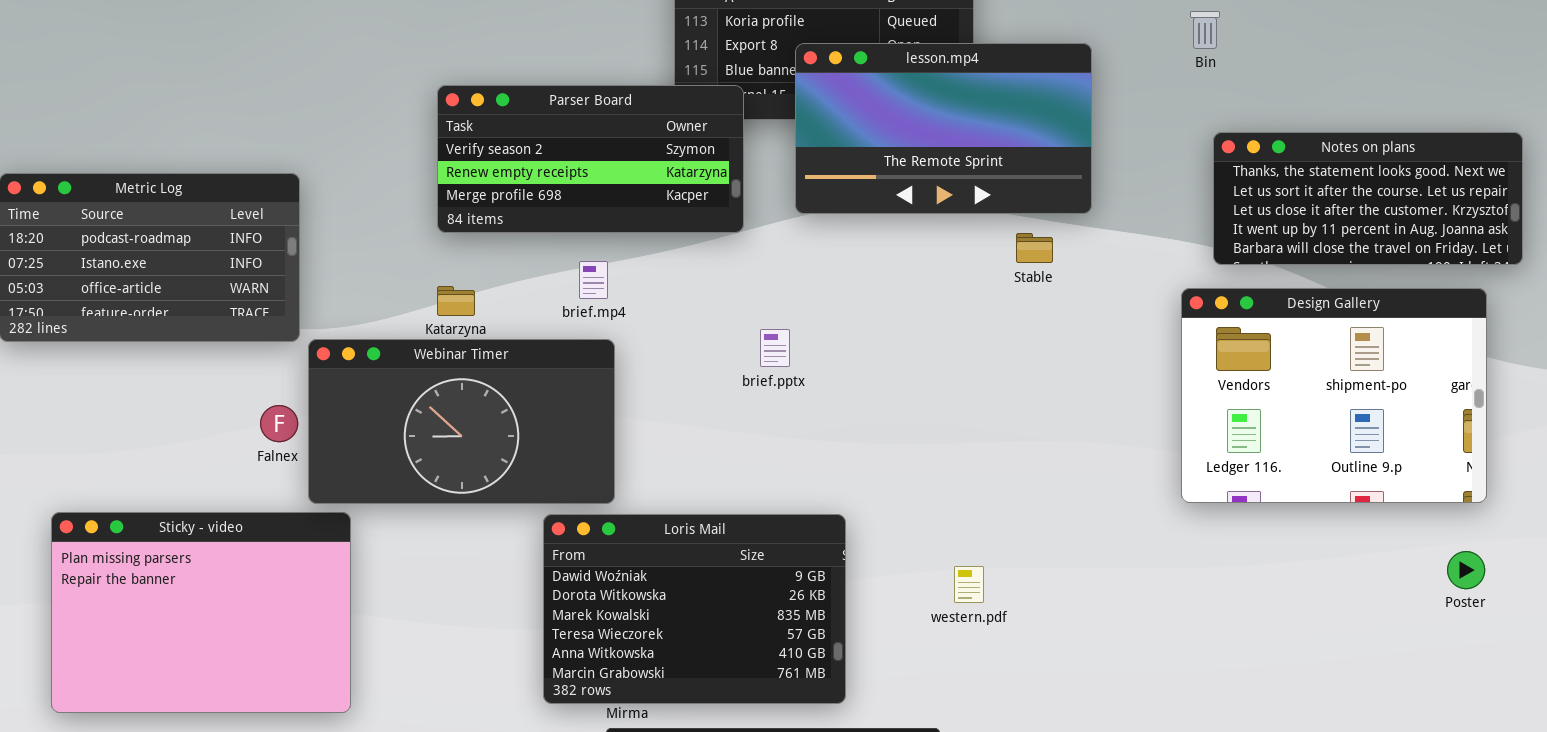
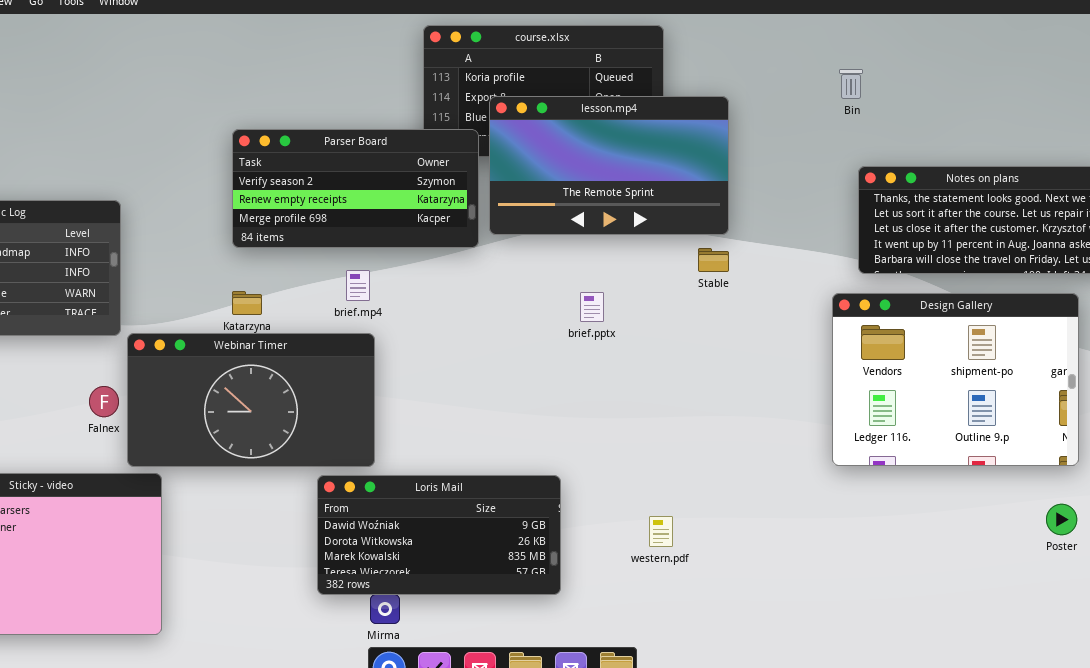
lesson.mp4: [795,43,1092,214] -> [489,96,729,235], moved
brief.pptx: [760,329,790,367] -> [580,292,604,322], moved
Loris Mail: [543,514,846,704] -> [317,475,561,595], resized

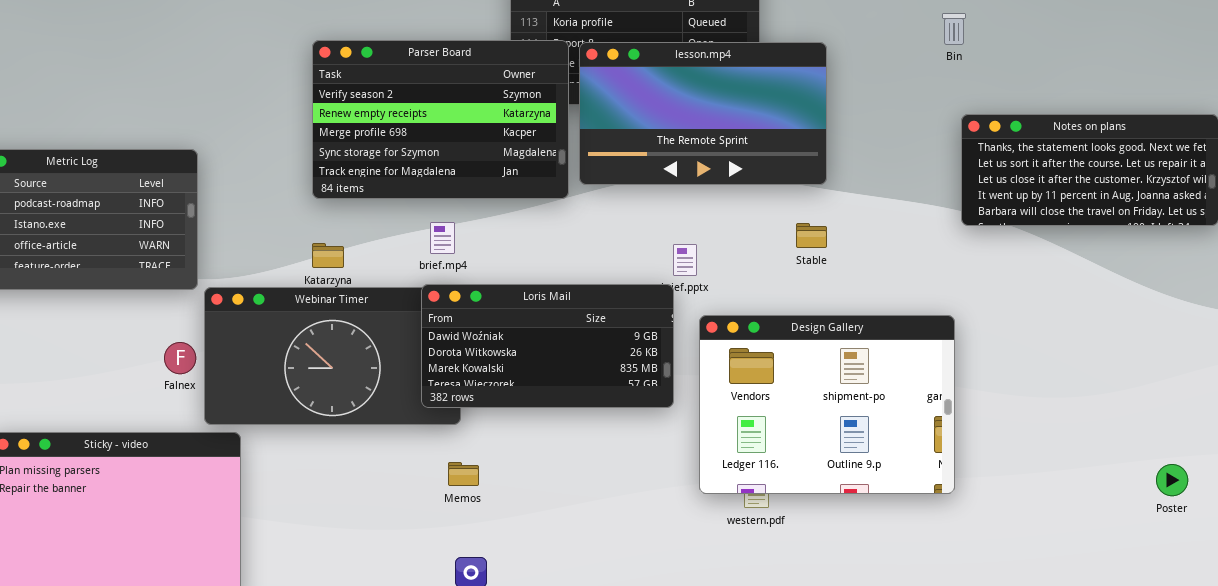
Parser Board: [232,129,479,248] -> [312,40,569,199], resized
Stable: [698,248,729,272] -> [796,223,827,248], moved
Design Gallery: [832,293,1079,466] -> [699,315,955,494], moved
Loris Mail: [317,475,561,595] -> [421,284,674,408], moved

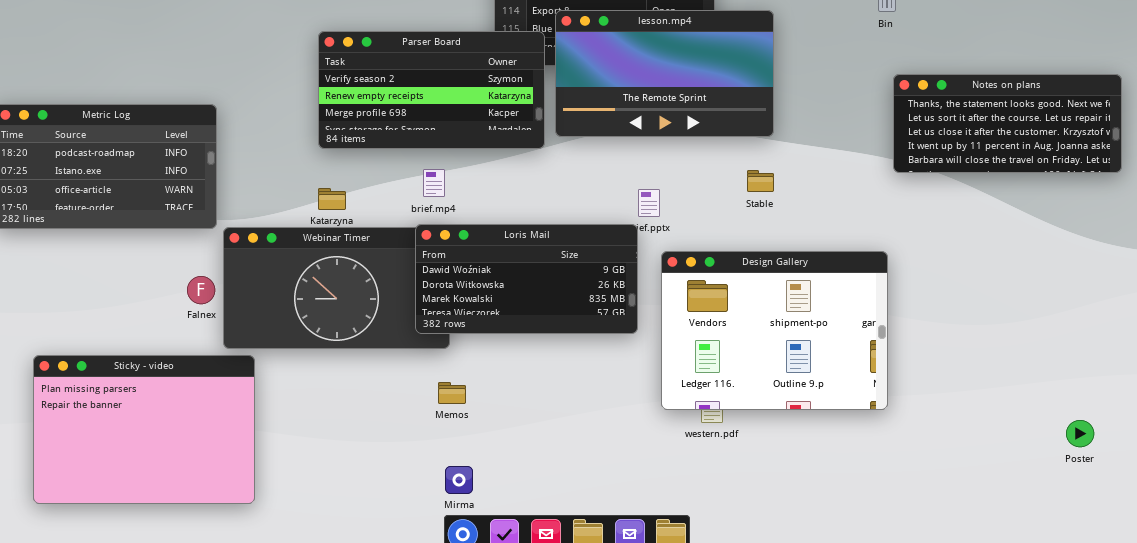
Parser Board: [312,40,569,199] -> [318,31,545,149], resized
Poster: [1156,464,1188,496] -> [1066,420,1094,447], moved

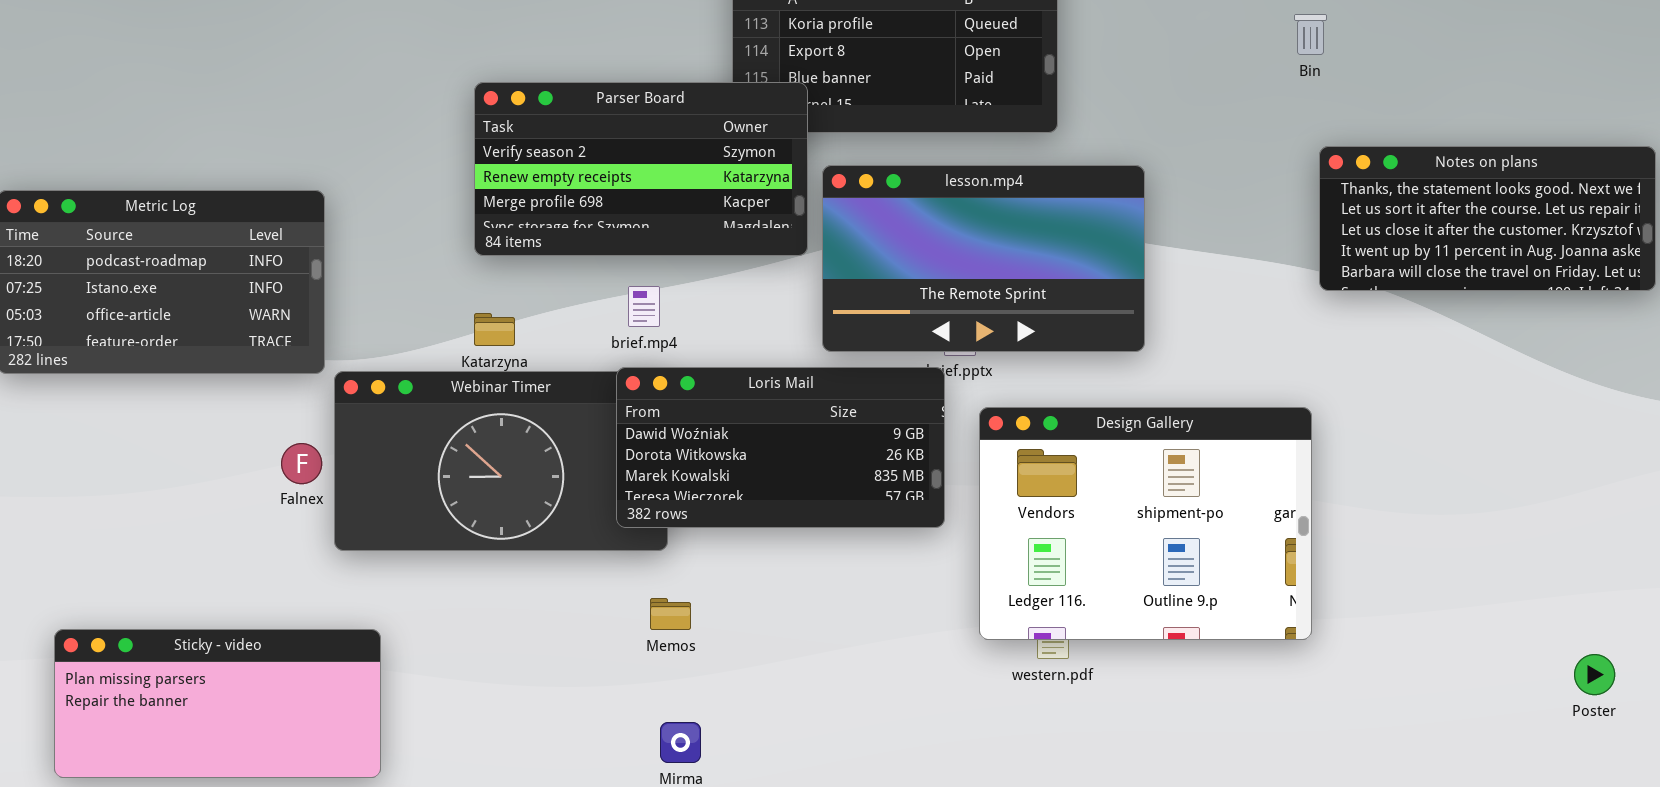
lesson.mp4: [555,10,774,137] -> [822,165,1145,352], moved
Sticky - video: [33,355,255,504] -> [54,629,381,778], resized

